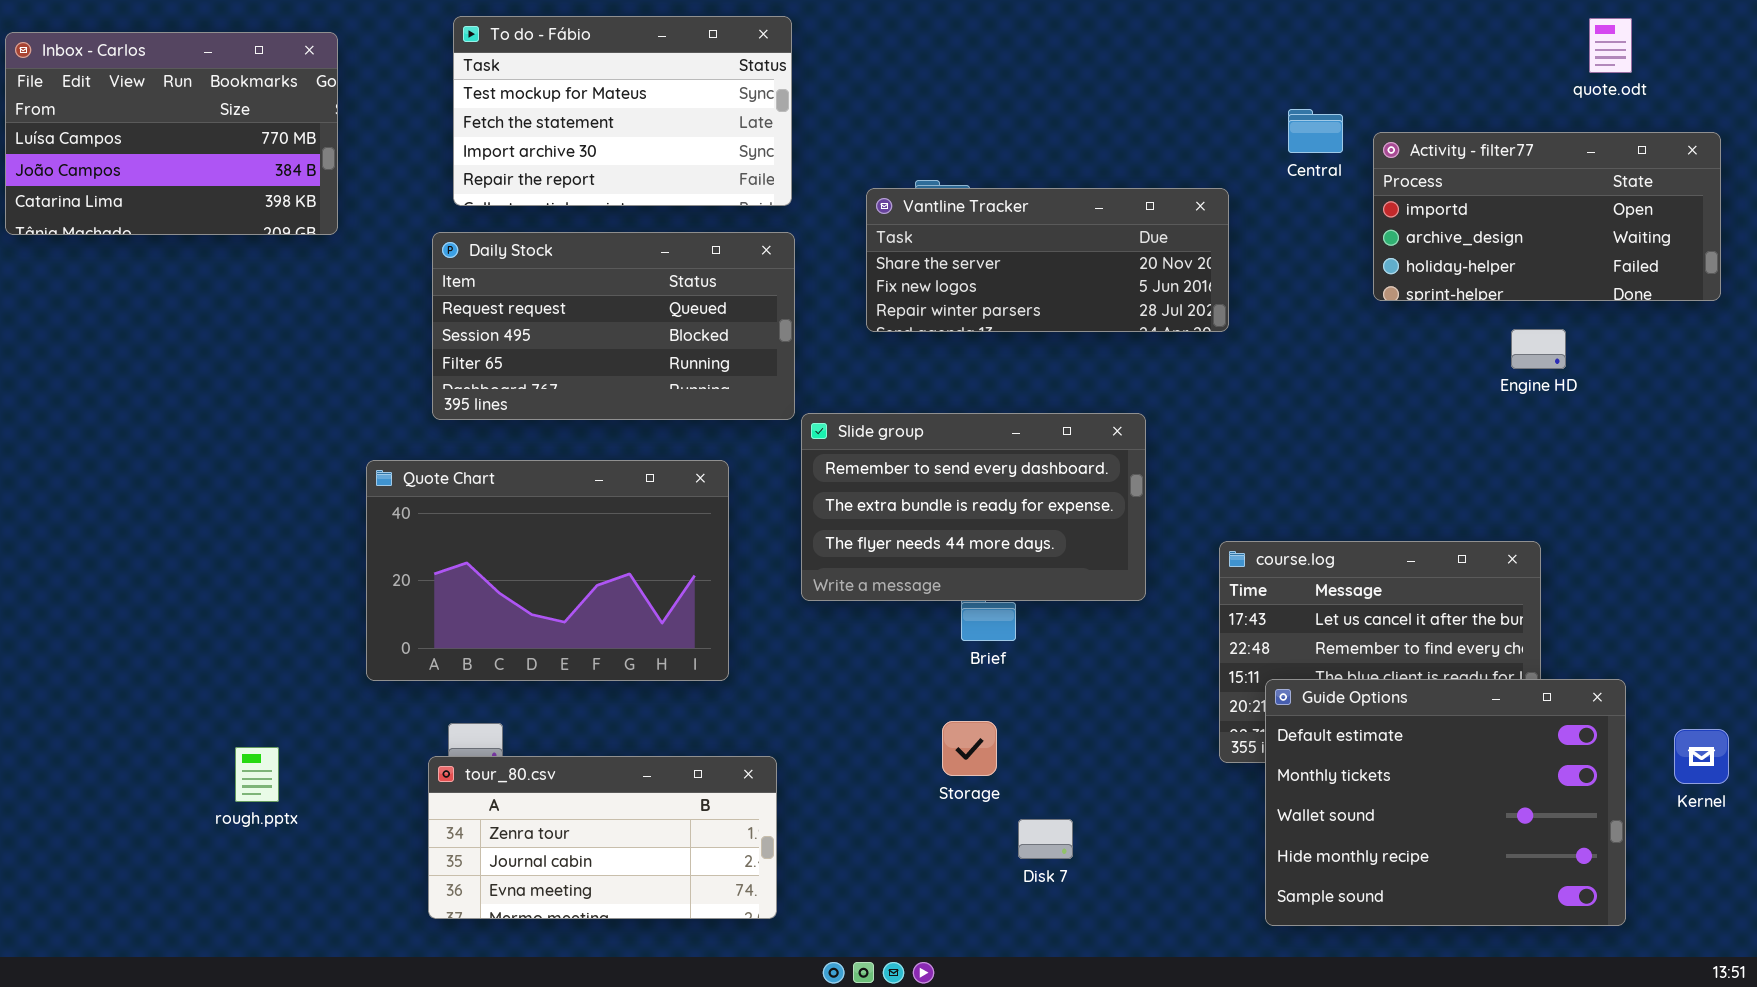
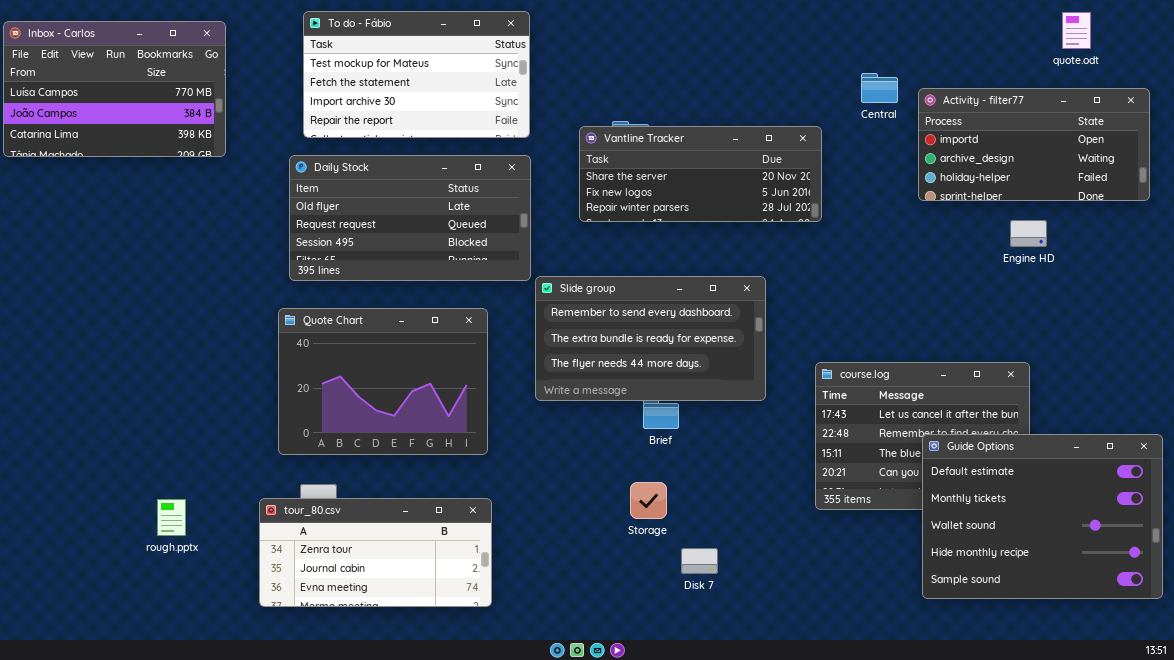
Daily Stock: [432,232,795,420] -> [289,155,531,281], scrolled up 1 row
Quote Chart: [366,460,729,681] -> [278,308,488,455], resized
Guide Options: [1265,679,1626,926] -> [922,434,1163,599], moved
tour_80.csv: [428,756,777,919] -> [259,498,492,607], moved

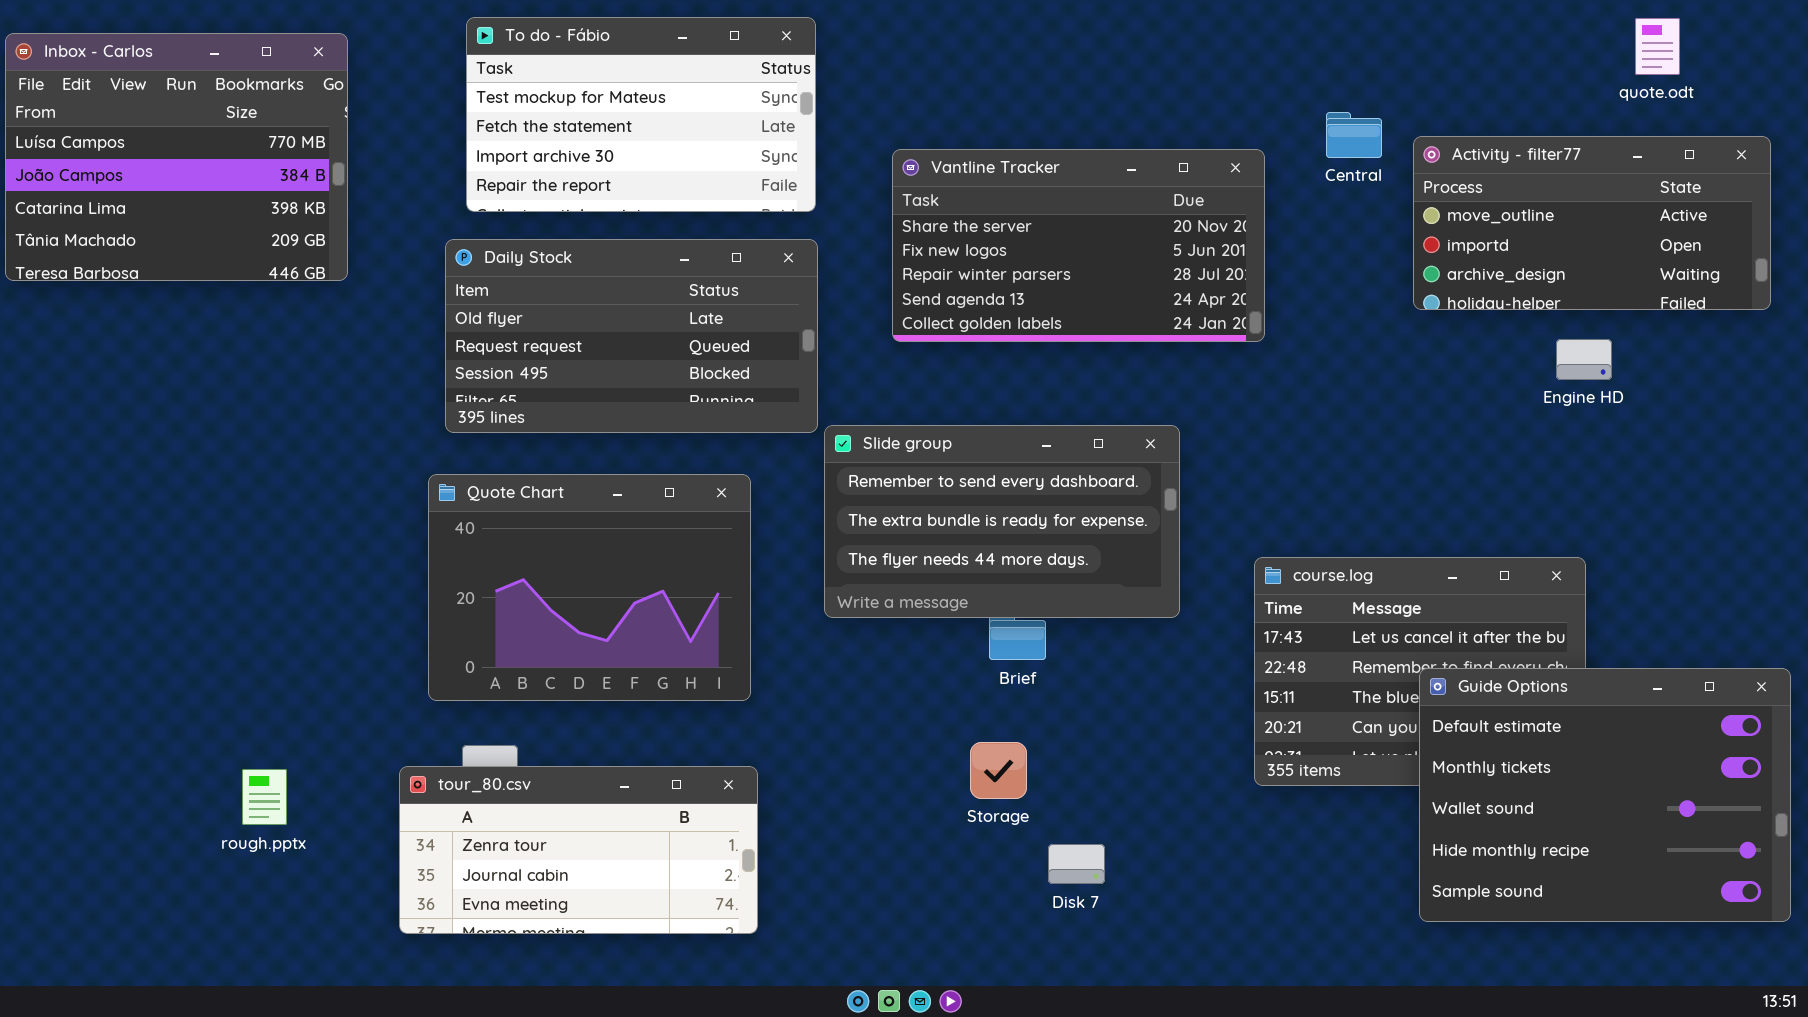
Inbox - Carlos: [3,21,226,157] -> [5,33,348,281], resized
Activity - filter77: [918,88,1150,201] -> [1413,136,1771,310], scrolled up 1 row
Vantline Tracker: [579,126,822,222] -> [892,149,1265,342], resized

